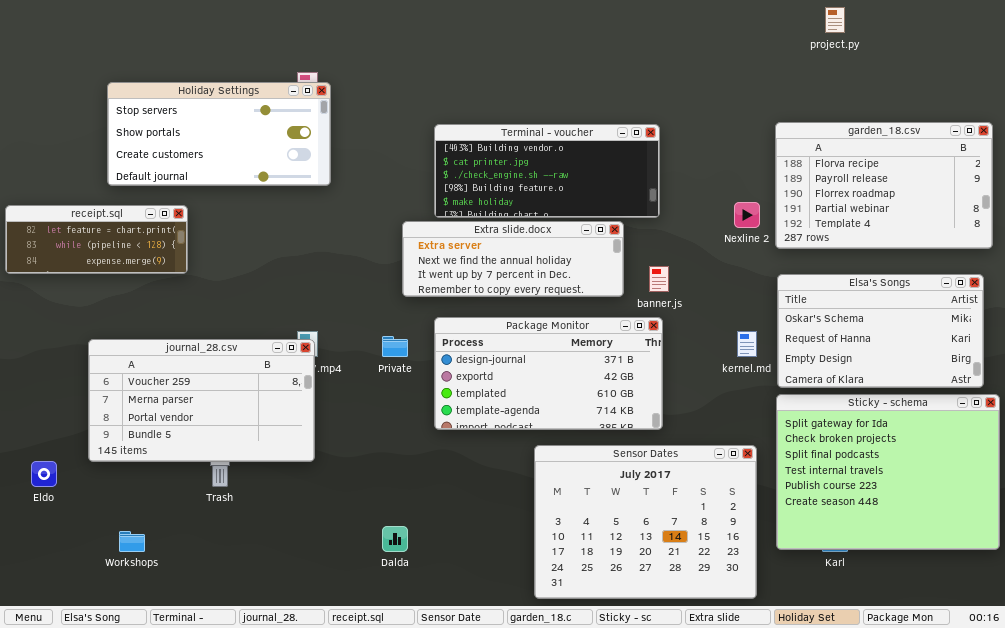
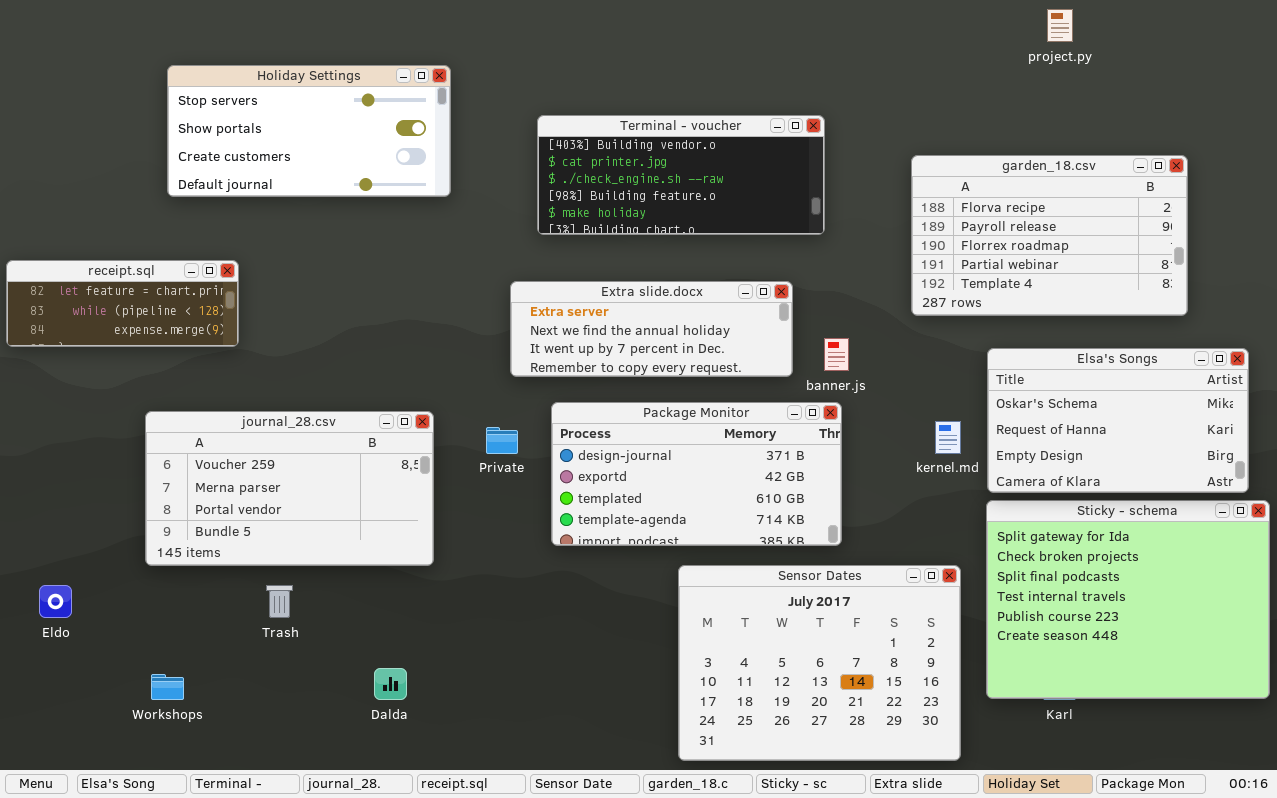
Holiday Settings: [107,82,331,186] -> [167,65,451,197], moved
garden_18.csv: [775,122,993,249] -> [911,155,1188,316], moved
Terminal - voucher: [434,124,660,218] -> [537,115,825,235], moved
journal_28.csv: [88,339,315,462] -> [145,411,434,566], moved
Dalda: [382,526,408,552] -> [374,668,407,700], moved

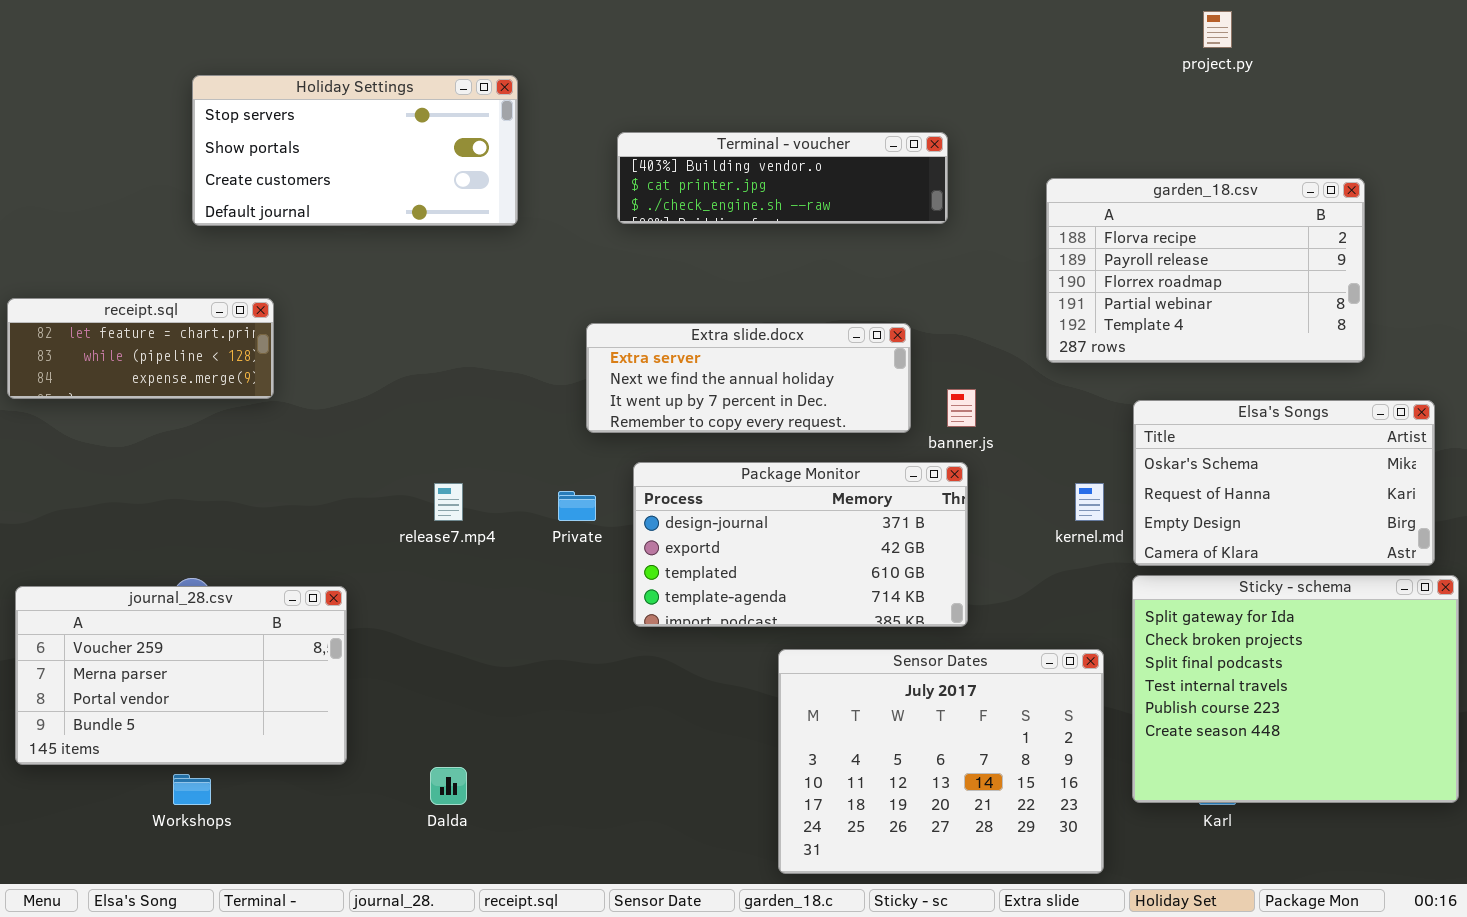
Terminal - voucher: [537,115,825,235] -> [617,132,948,224], resized
journal_28.csv: [145,411,434,566] -> [15,586,347,765], moved

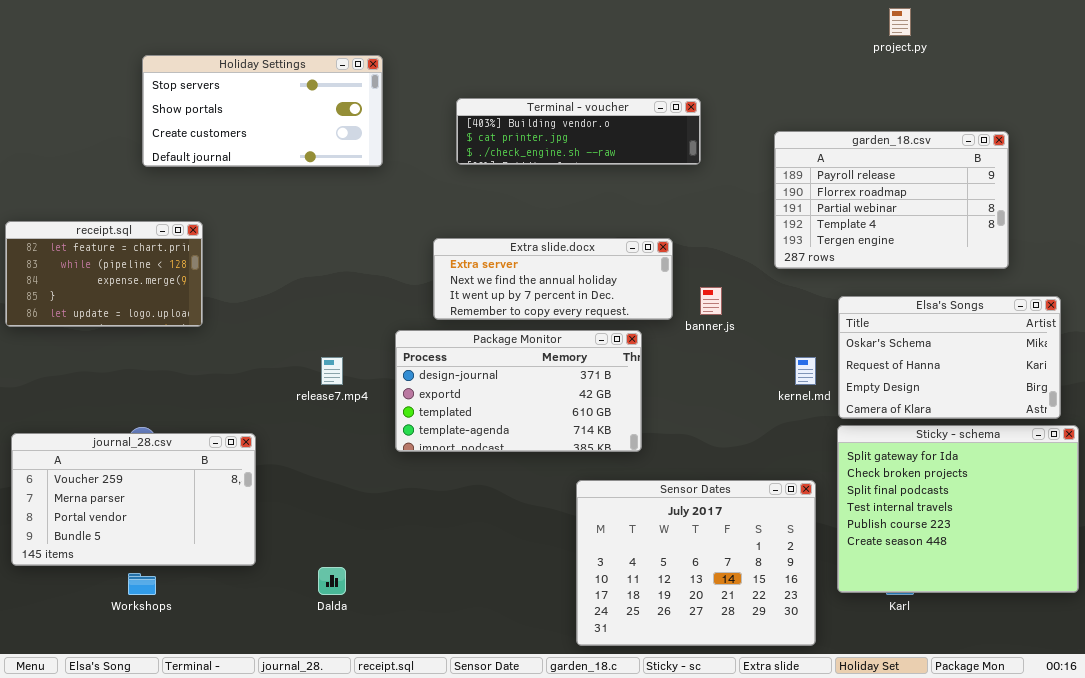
garden_18.csv: [1046,178,1365,363] -> [774,131,1009,269], scrolled down 1 row
receipt.sql: [7,298,274,399] -> [5,221,203,327], resized
Package Monitor: [633,462,968,627] -> [395,330,642,452], moved

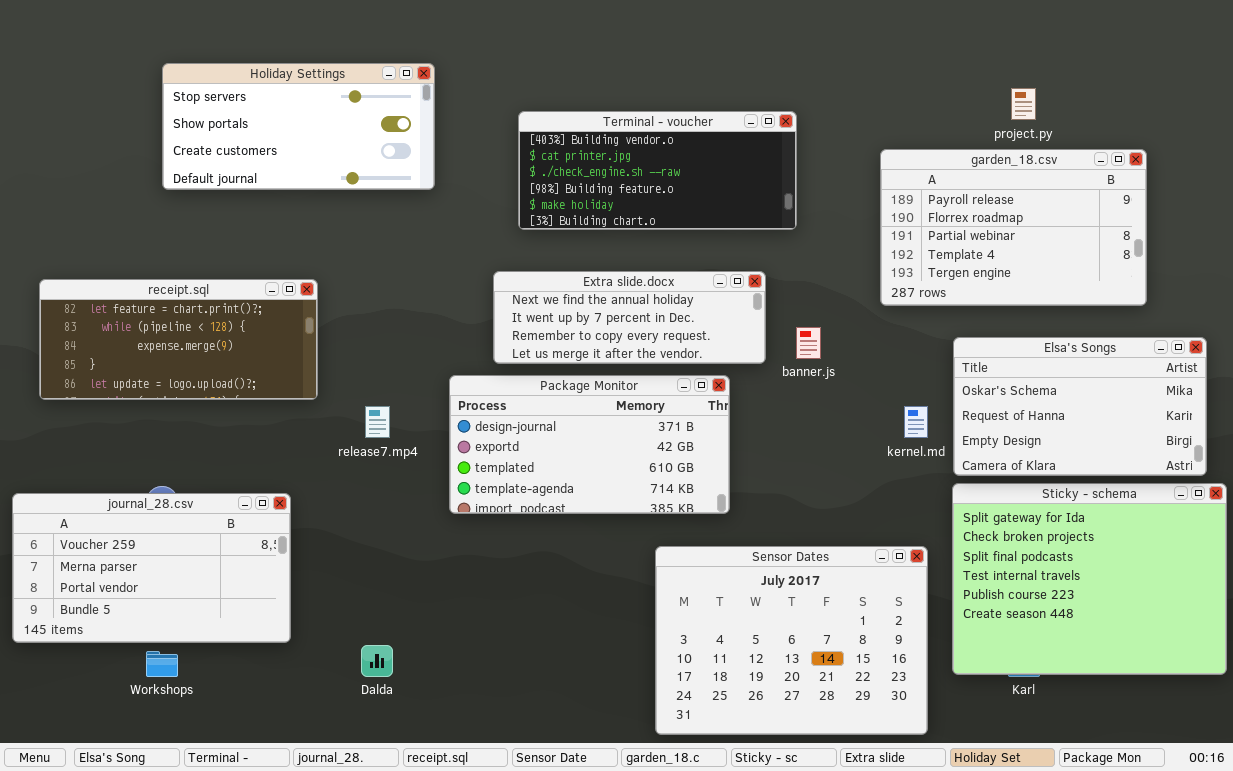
project.py: [889,8,911,36] -> [1011,88,1036,120], moved
Terminal - voucher: [456,98,701,165] -> [518,111,797,230], resized
receipt.sql: [5,221,203,327] -> [39,279,318,400], moved, resized
Extra slide.docx: [433,238,673,320] -> [493,271,766,364], scrolled down 1 row

